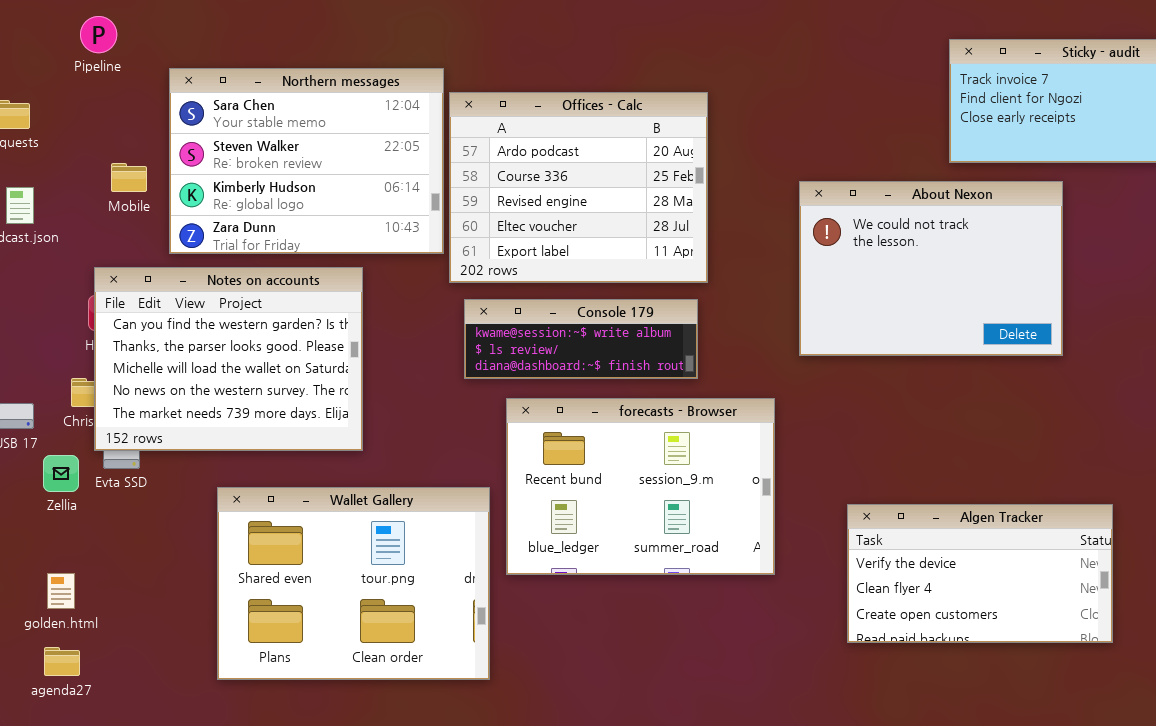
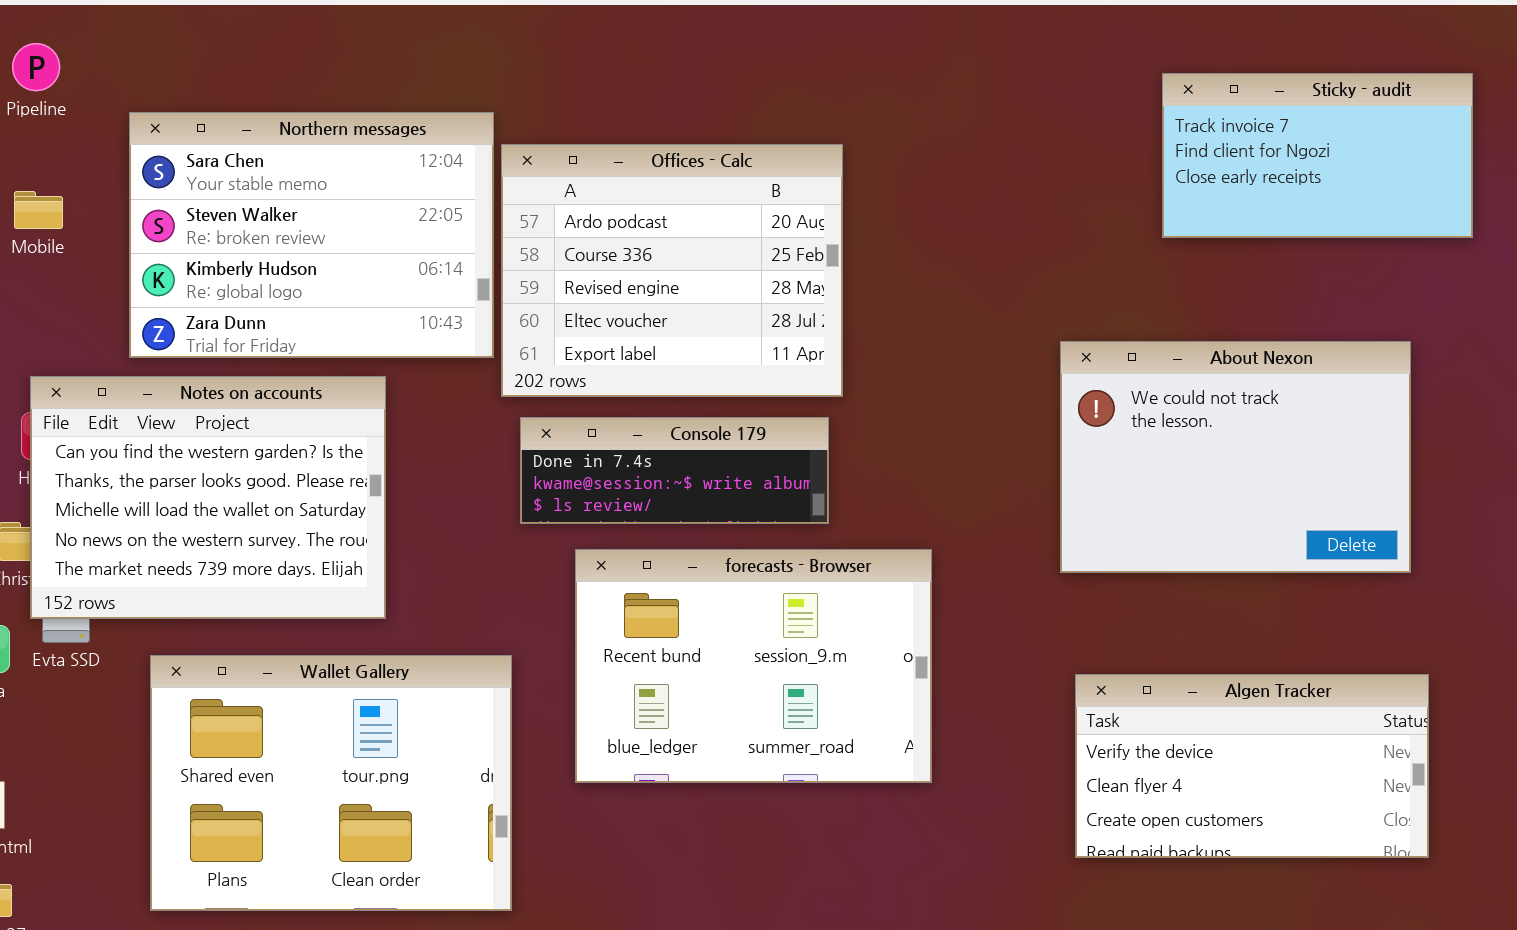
Mobile: [111,163,147,192] -> [14,191,63,229], moved
About Nexon: [799,181,1063,356] -> [1060,341,1411,573], moved
Console 179: [464,299,698,379] -> [520,417,829,524], scrolled up 1 row
Wallet Gallery: [217,487,490,680] -> [150,655,512,911], moved
Algen Tracker: [847,504,1113,643] -> [1075,674,1429,858], moved

